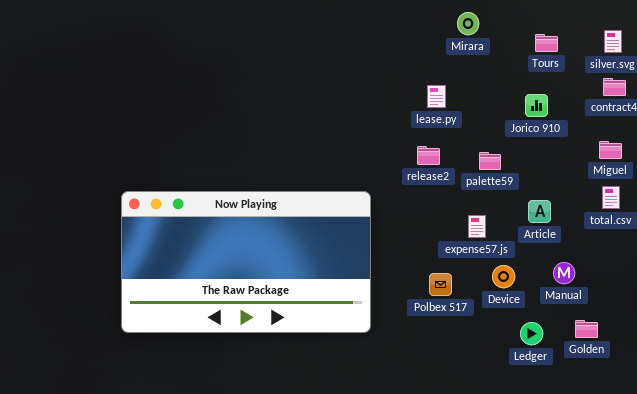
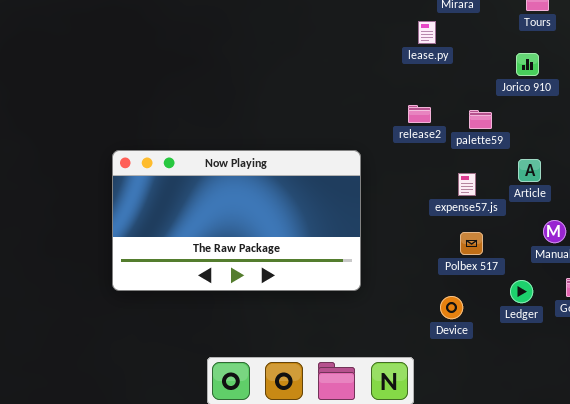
lease.py: [427,85,446,108] -> [418,21,436,44], moved
Device: [492,265,515,288] -> [440,296,463,319], moved
Polbex 517: [429,273,452,296] -> [460,232,483,255], moved

